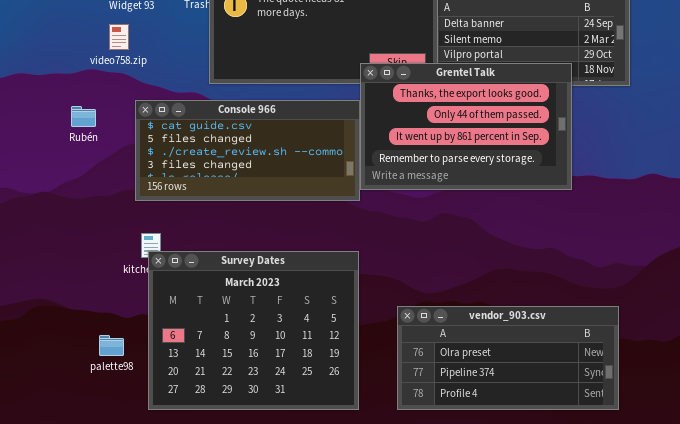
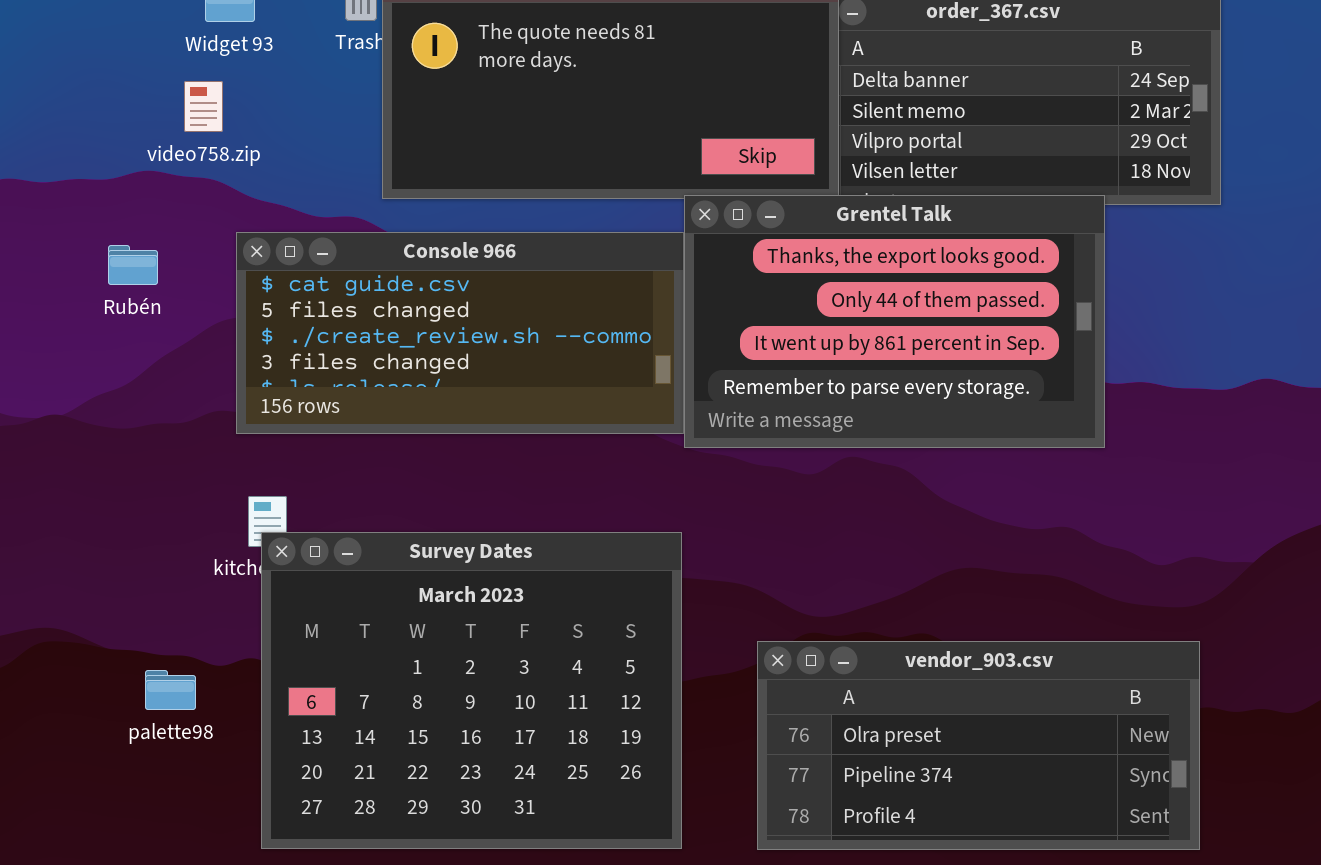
Grentel Talk: [360,63,572,190] -> [684,195,1105,448], moved
palette98: [99,335,124,356] -> [145,670,196,710], moved

